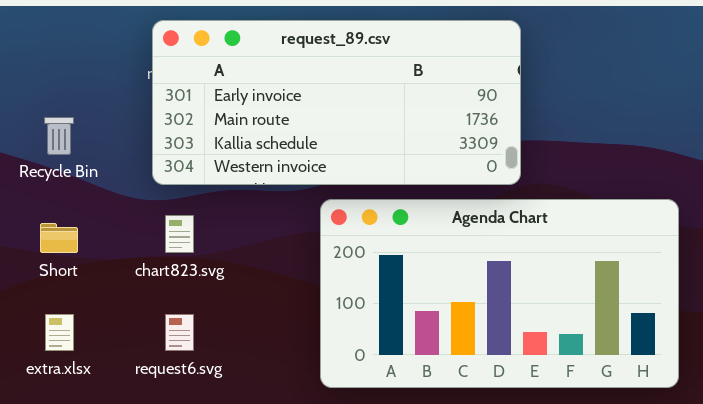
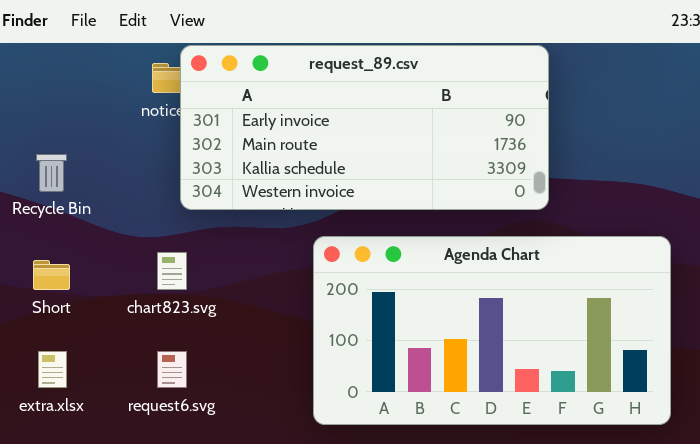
request_89.csv: [152,20,521,185] -> [180,45,549,210], moved

